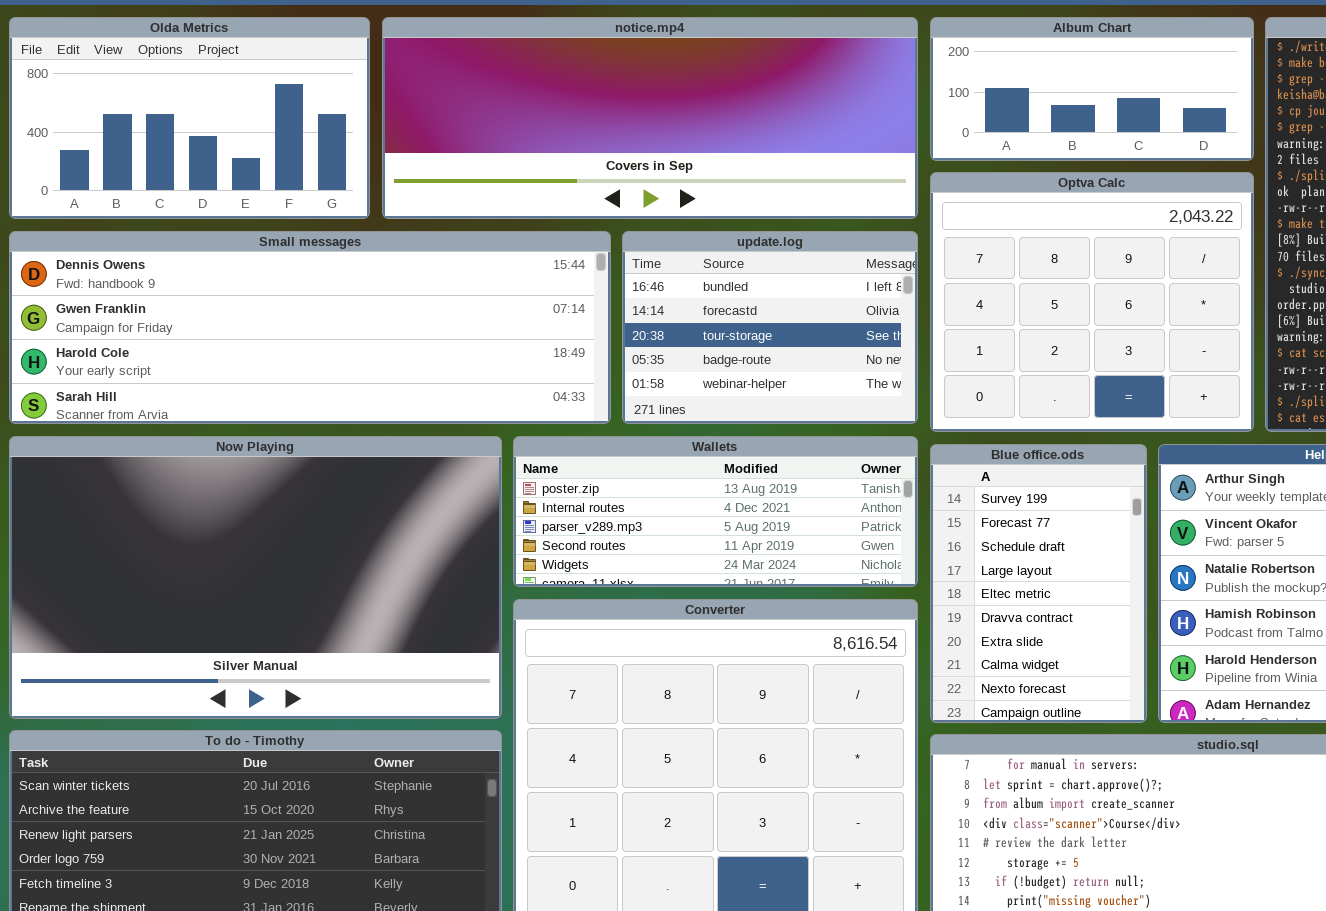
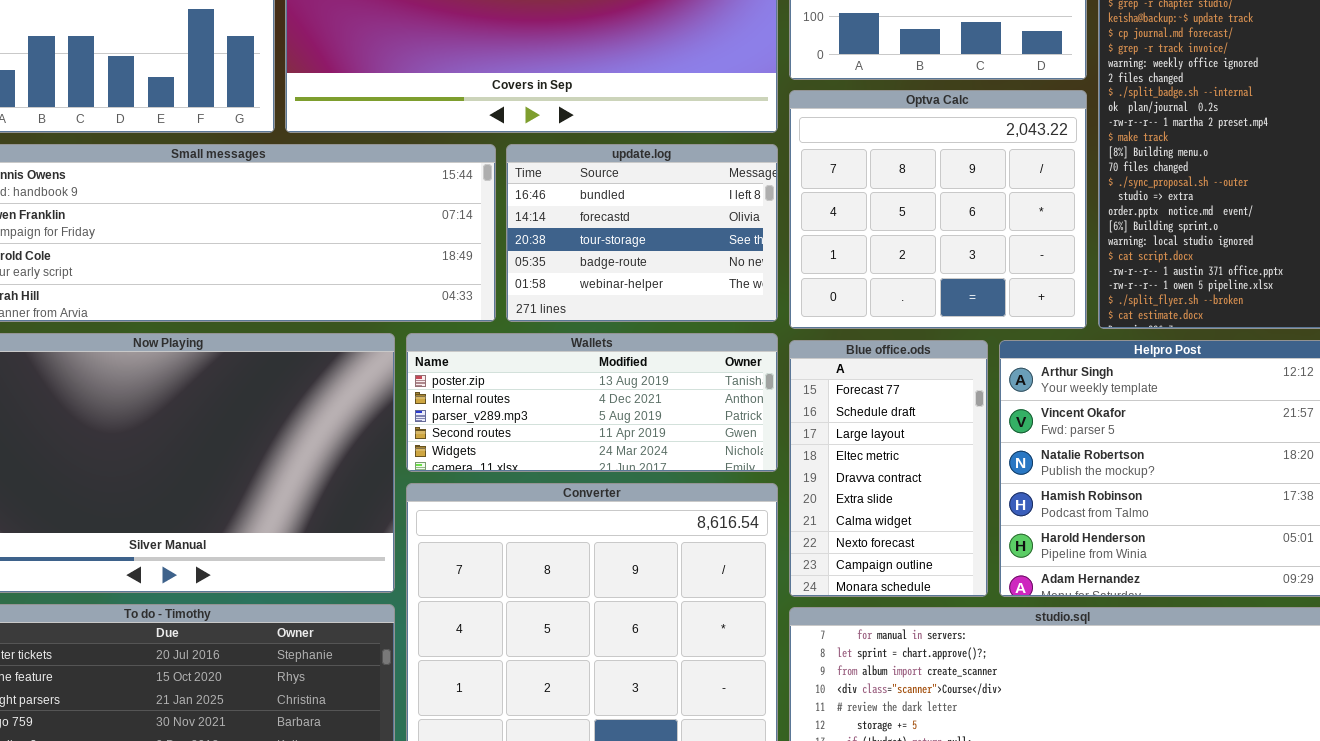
Blue office.ods: [930,444,1147,723] -> [789,340,988,597], scrolled down 1 row

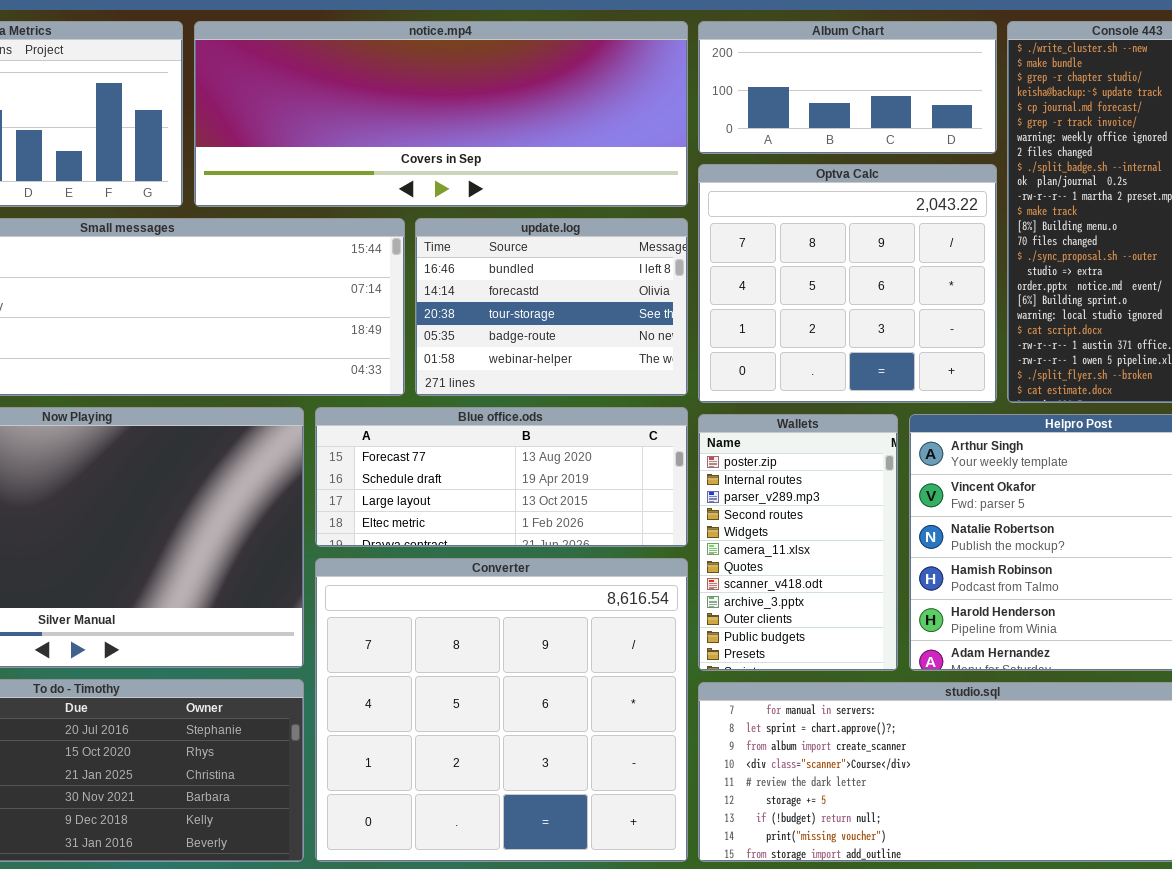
Wallets: [406,333,778,472] -> [698,414,898,671], moved, resized
Blue office.ods: [789,340,988,597] -> [315,407,688,547], moved, resized

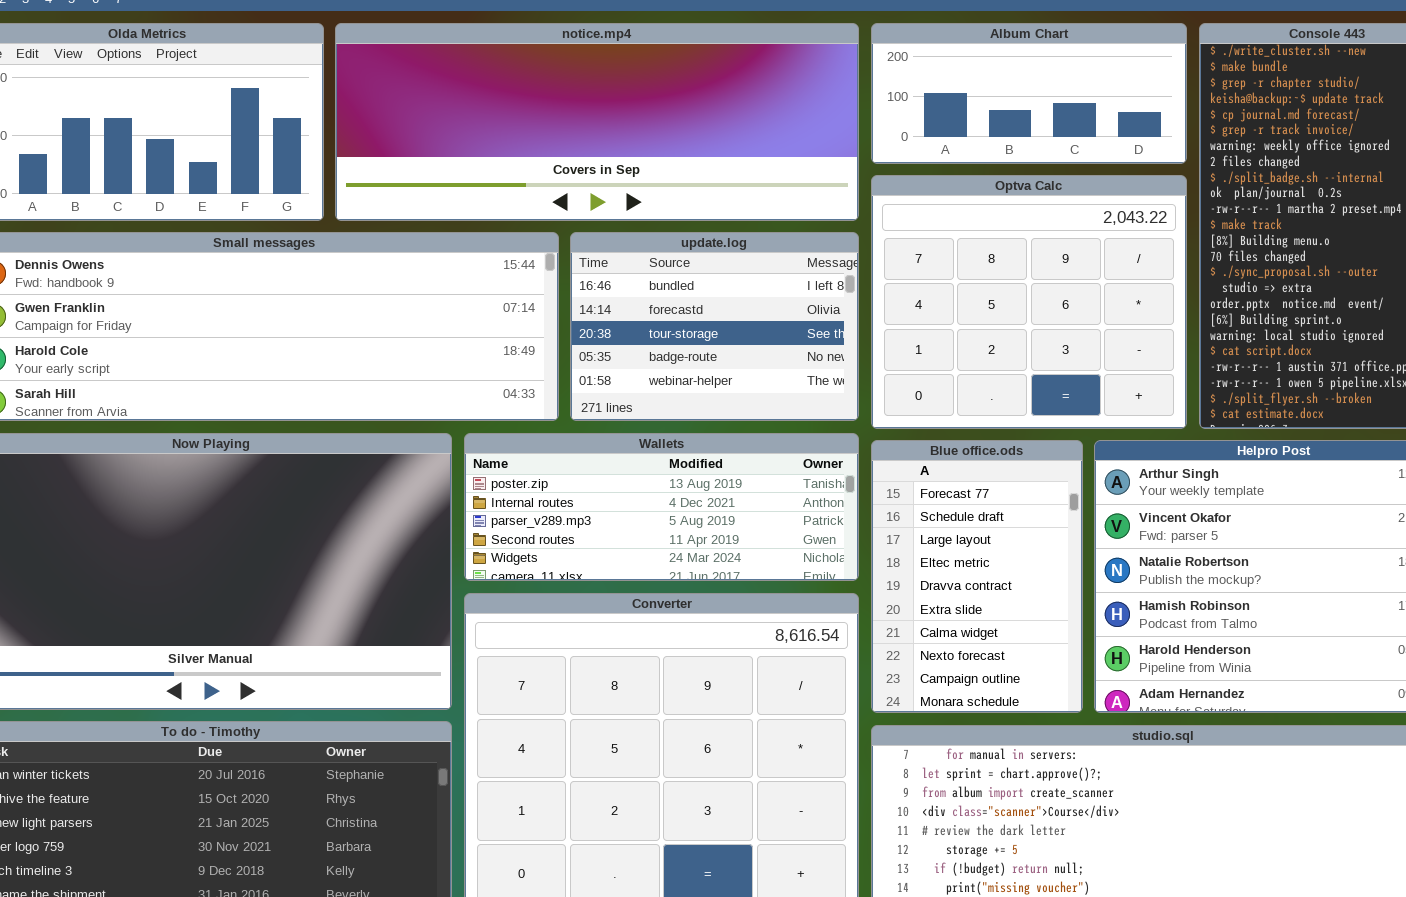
Blue office.ods: [315,407,688,547] -> [871,440,1083,713], moved, resized
Wallets: [698,414,898,671] -> [464,433,859,581], moved, resized

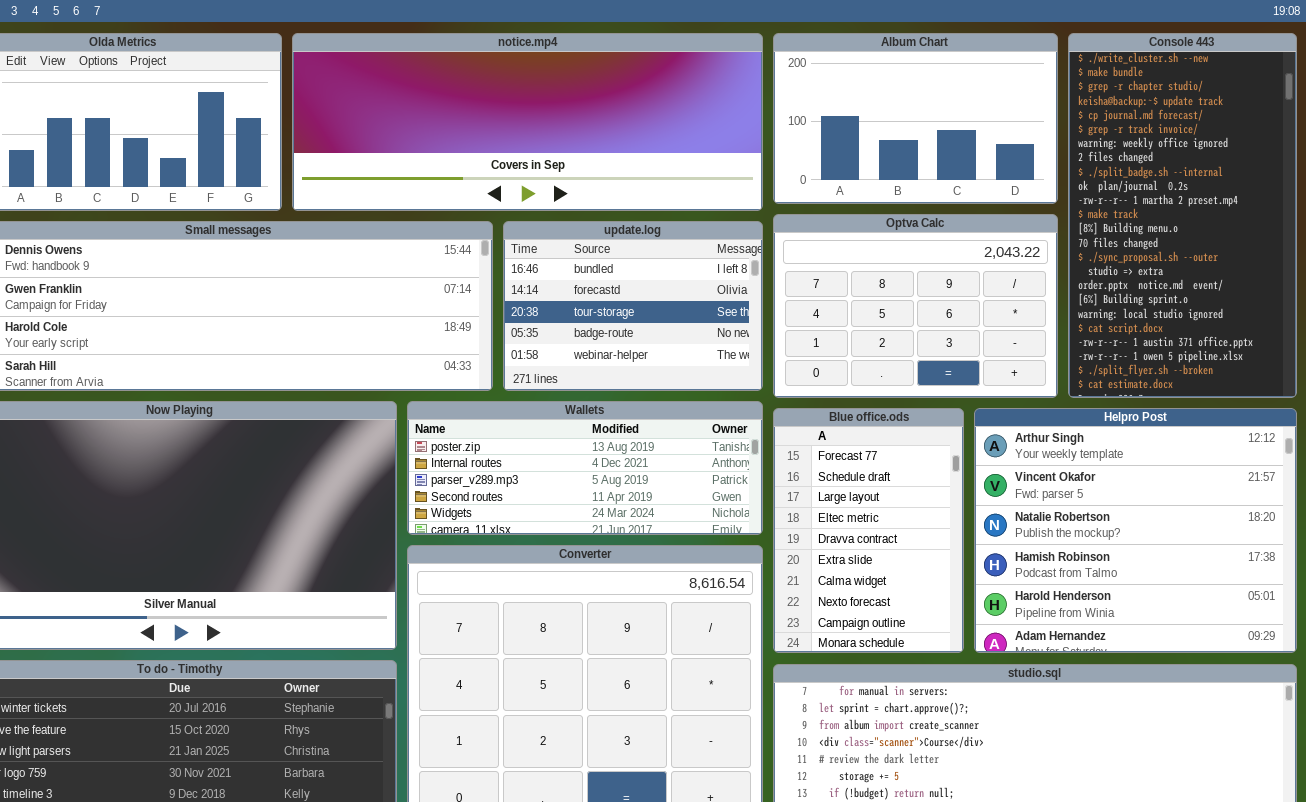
Album Chart: [871,23,1187,164] -> [773,33,1058,204], resized
Optva Calc: [871,175,1187,429] -> [773,214,1058,398], resized

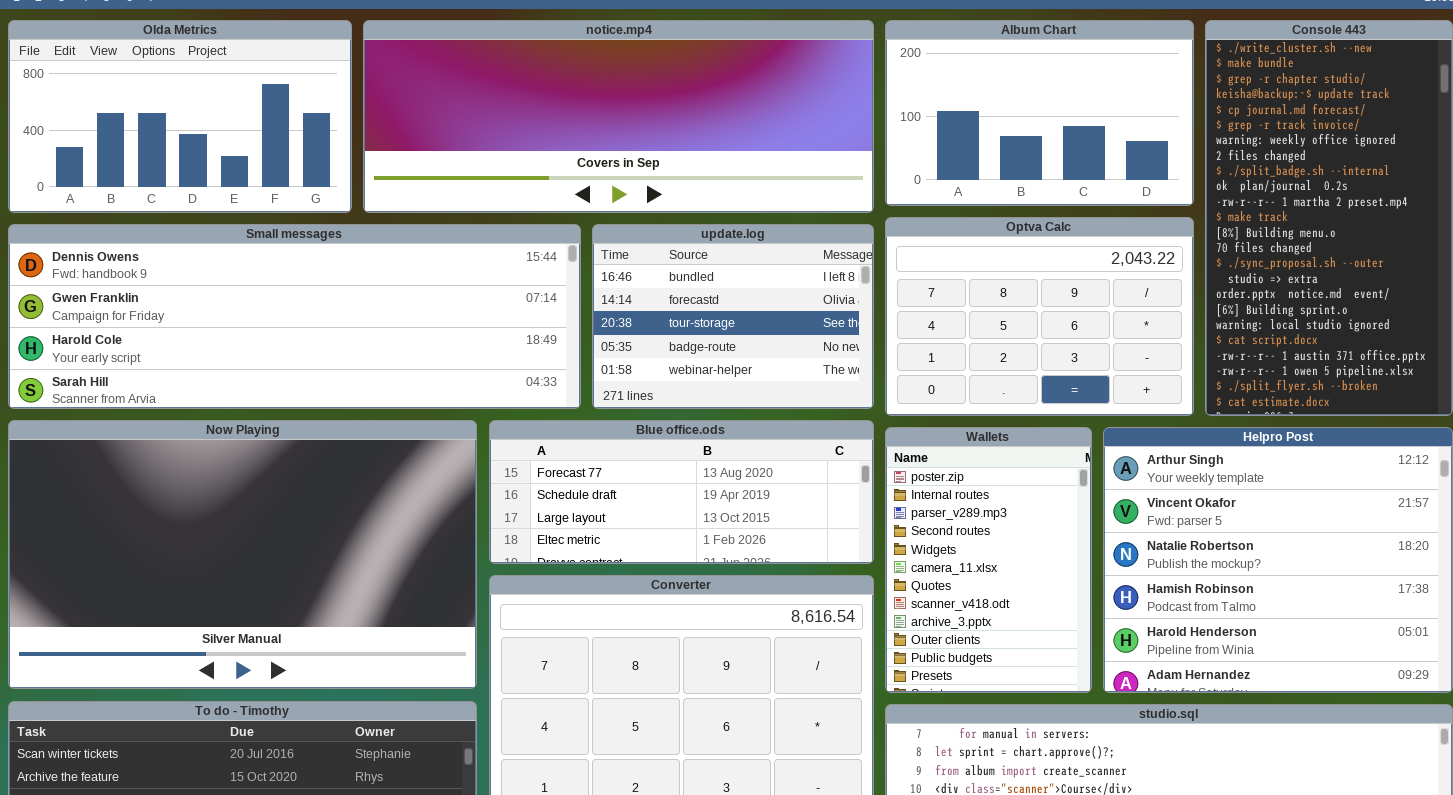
Wallets: [407,401,763,535] -> [885,427,1092,693], moved, resized
Blue office.ods: [773,408,964,653] -> [489,420,874,564], moved, resized

